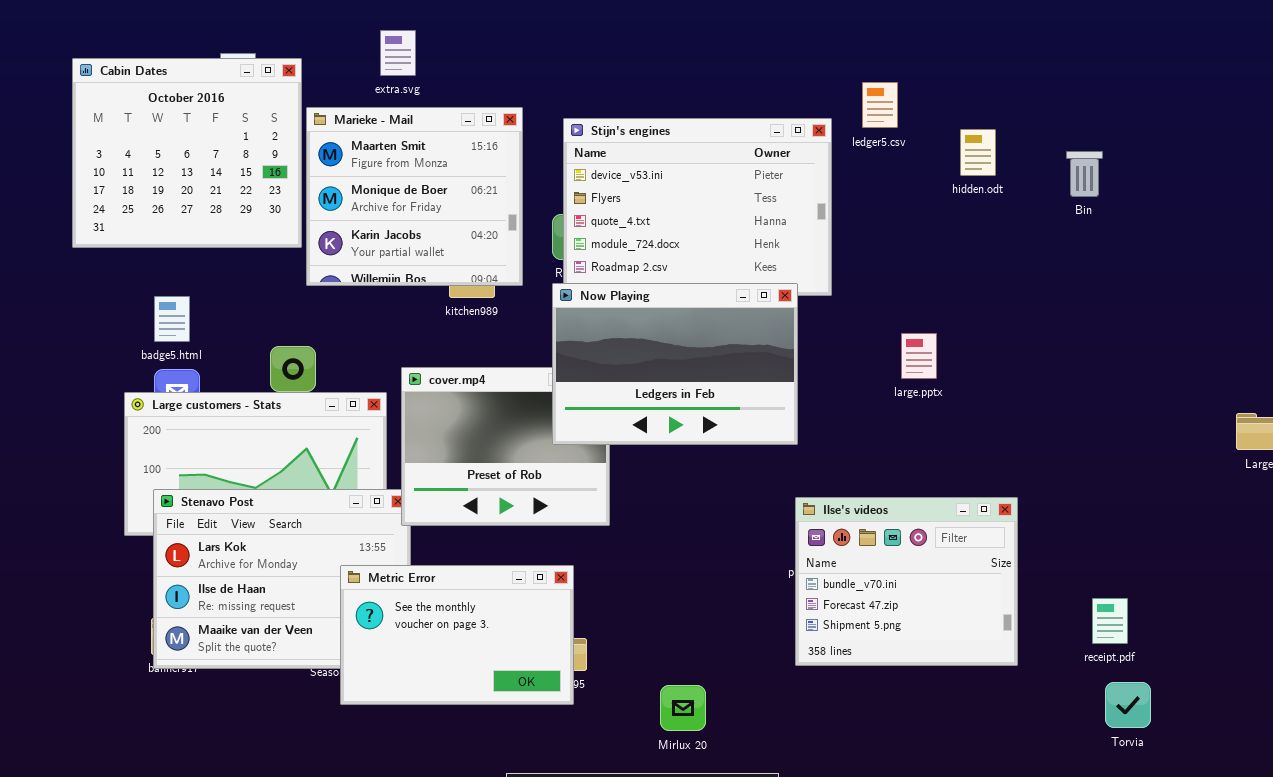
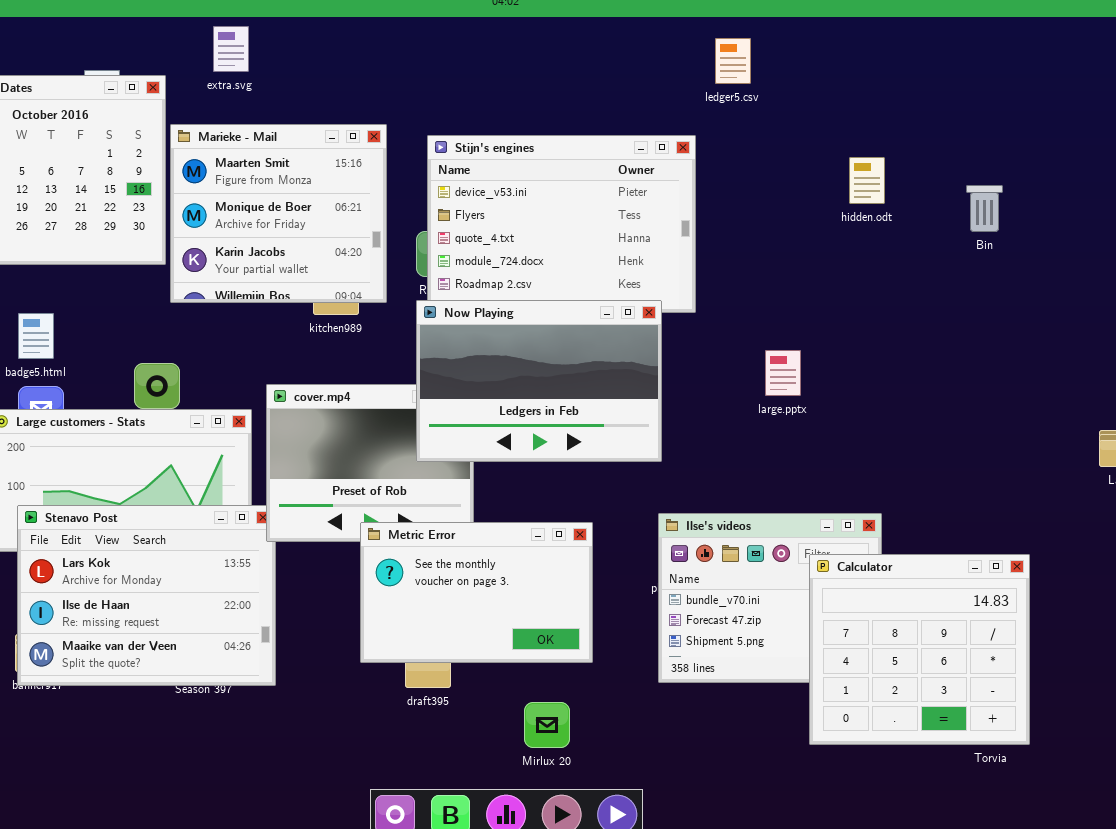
extra.svg: [380,30,416,76] -> [213,26,249,72], moved
ledger5.csv: [862,82,898,128] -> [715,38,751,84], moved
hidden.odt: [960,129,996,176] -> [849,157,885,204], moved
Bin: [1066,151,1103,197] -> [966,185,1003,232], moved
Calculator: none -> [809,554,1030,745], opened
Metric Error: [340,565,574,705] -> [360,522,593,663], moved

